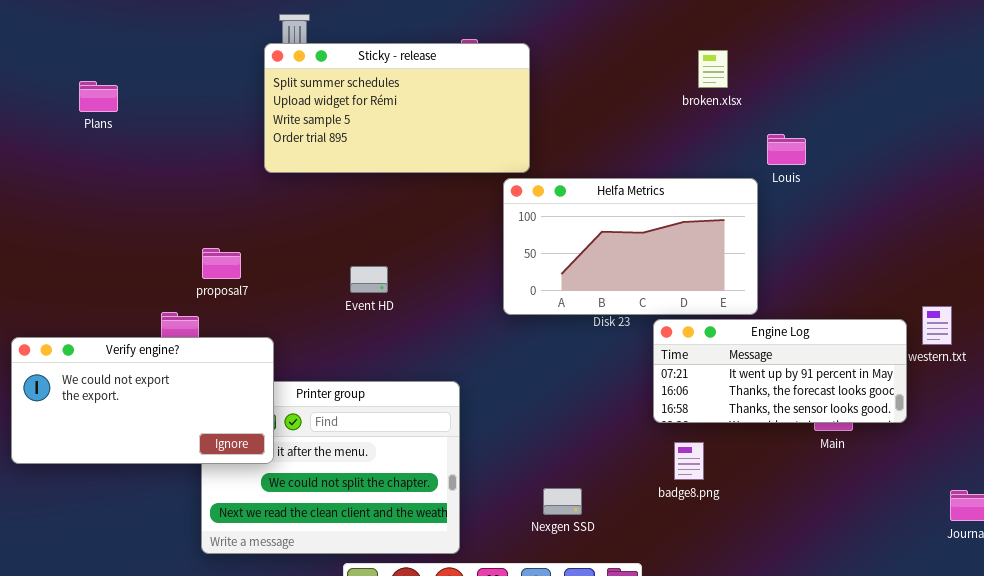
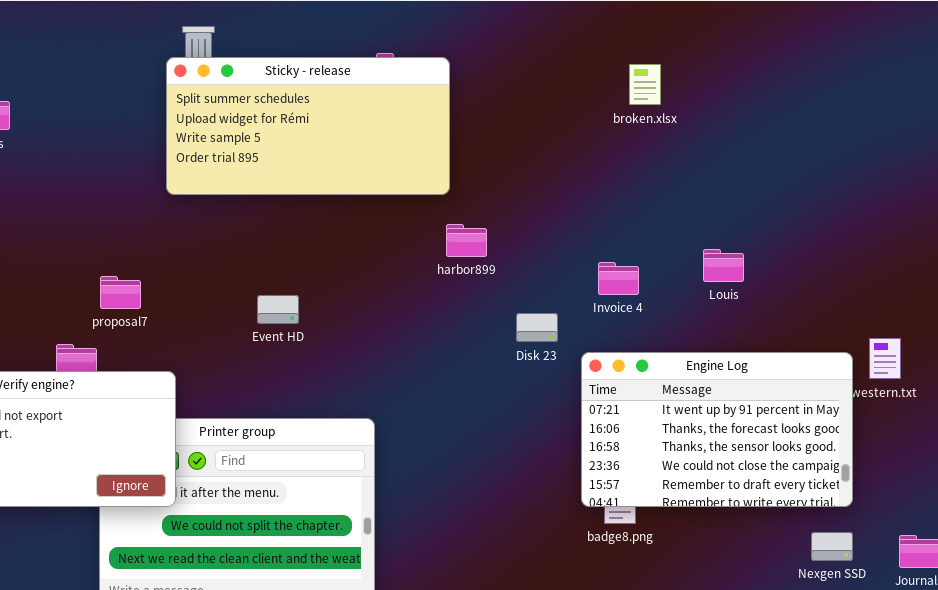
Louis: [767,134,806,165] -> [703,249,744,282], moved
Helfa Metrics: [503,178,758,315] -> none, closed
Engine Log: [653,319,907,423] -> [581,352,853,507], resized
Nexgen SSD: [543,488,582,515] -> [811,532,853,561], moved

